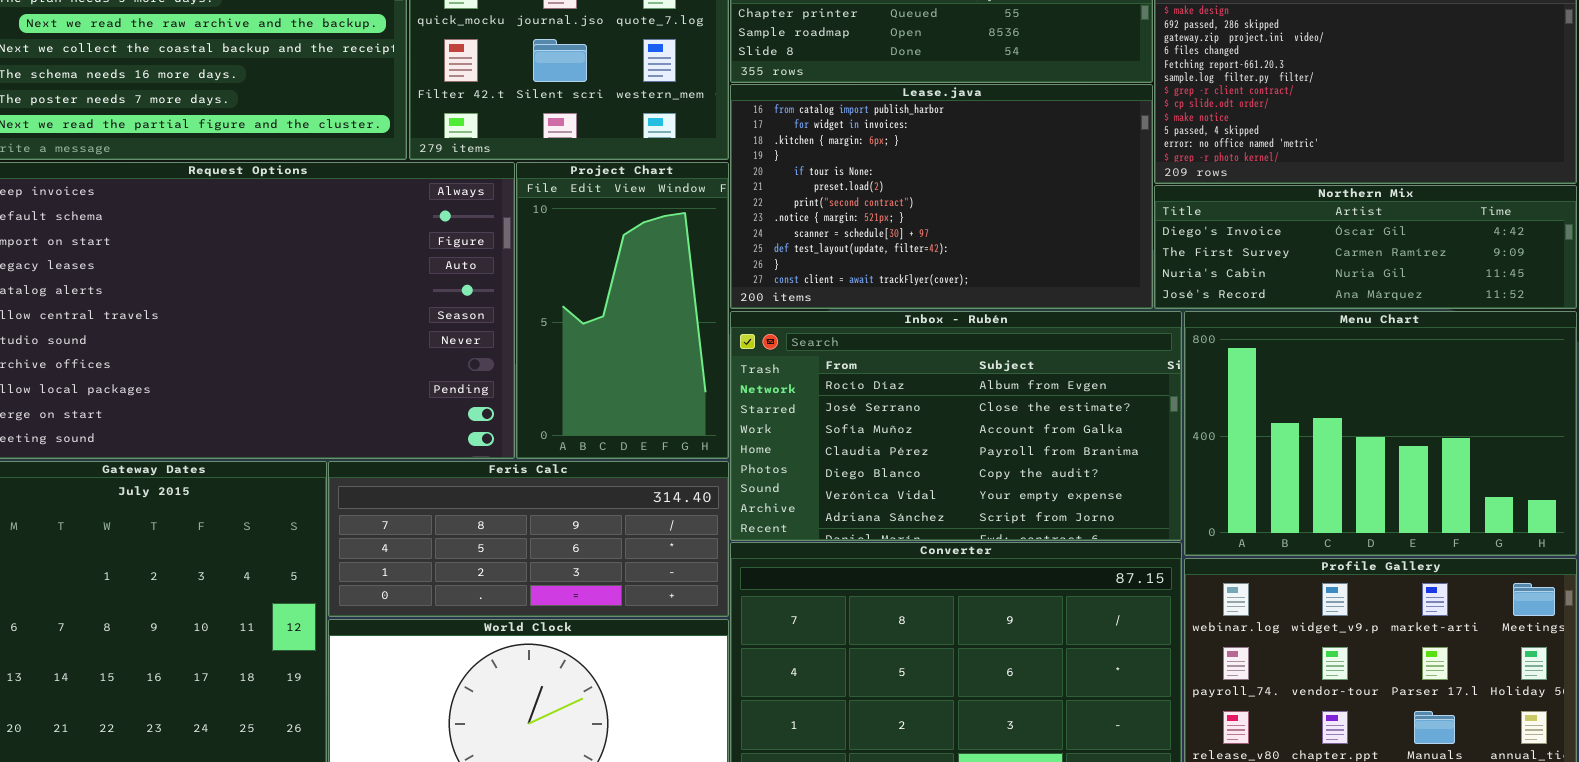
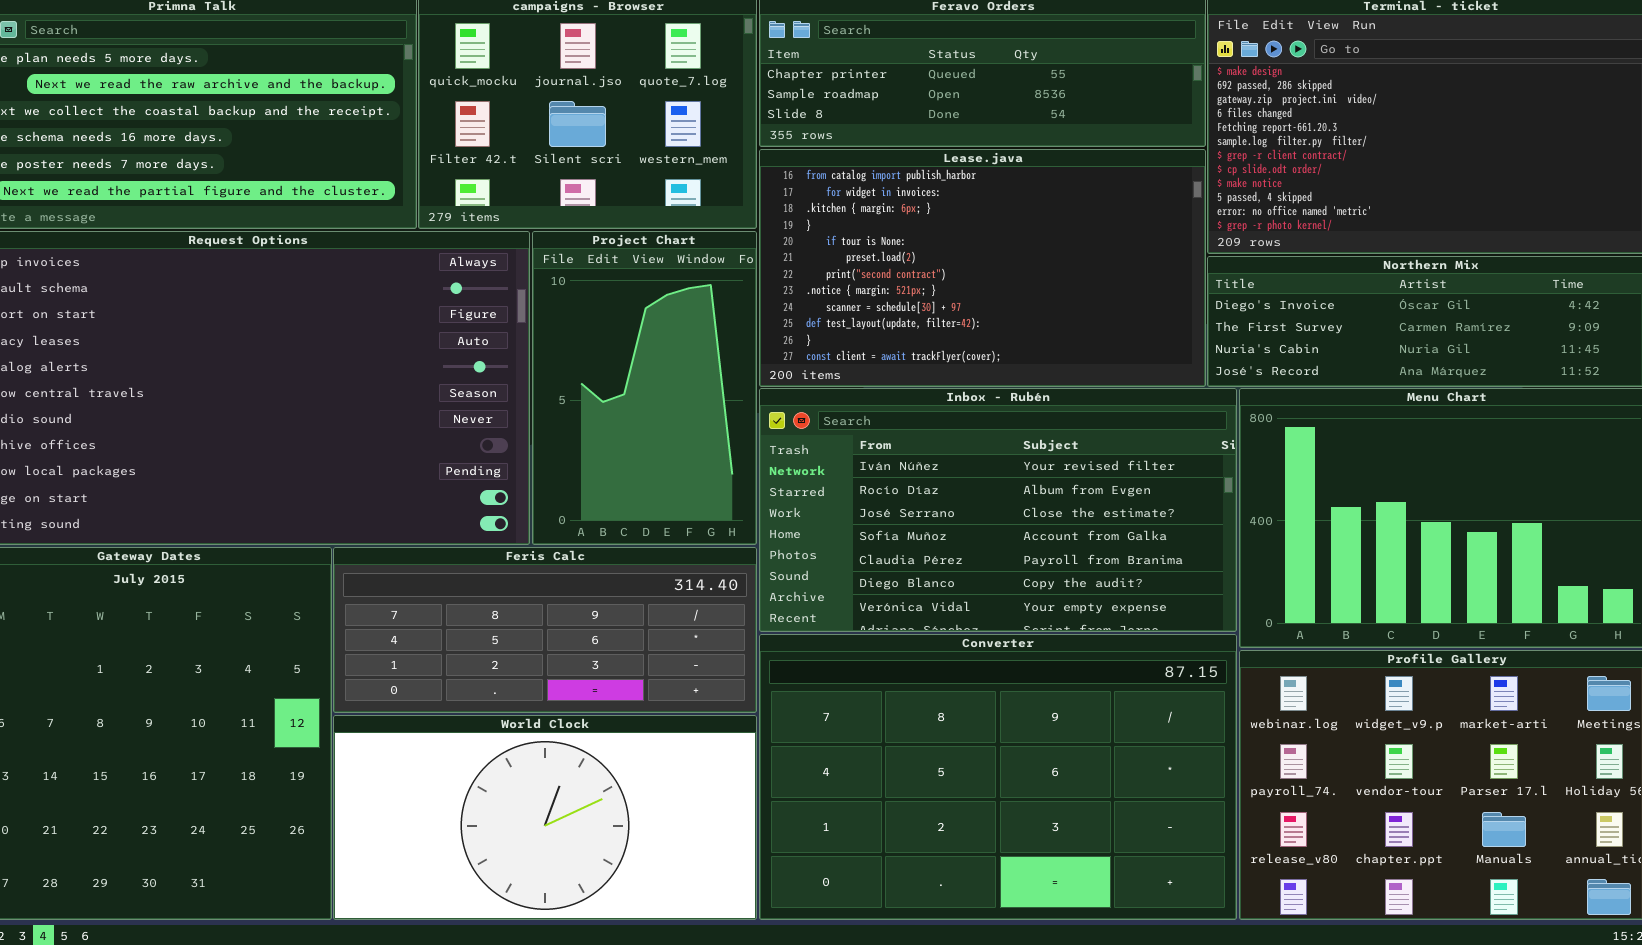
Inbox - Rubén: [730,311,1182,541] -> [759,388,1237,632], scrolled up 1 row

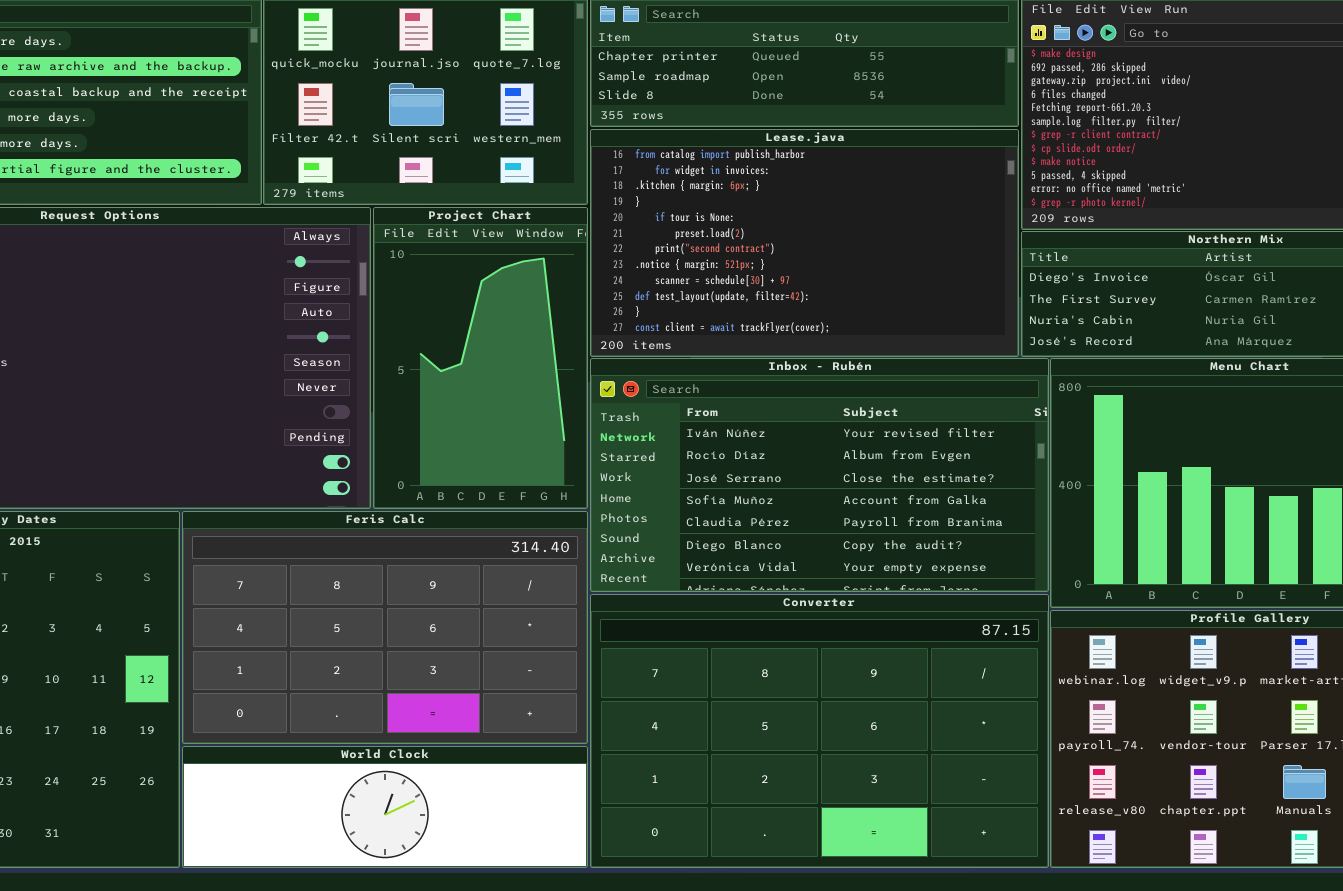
Feris Calc: [333,547,757,713] -> [182,511,588,744], resized
World Clock: [333,715,757,920] -> [182,746,588,868], resized

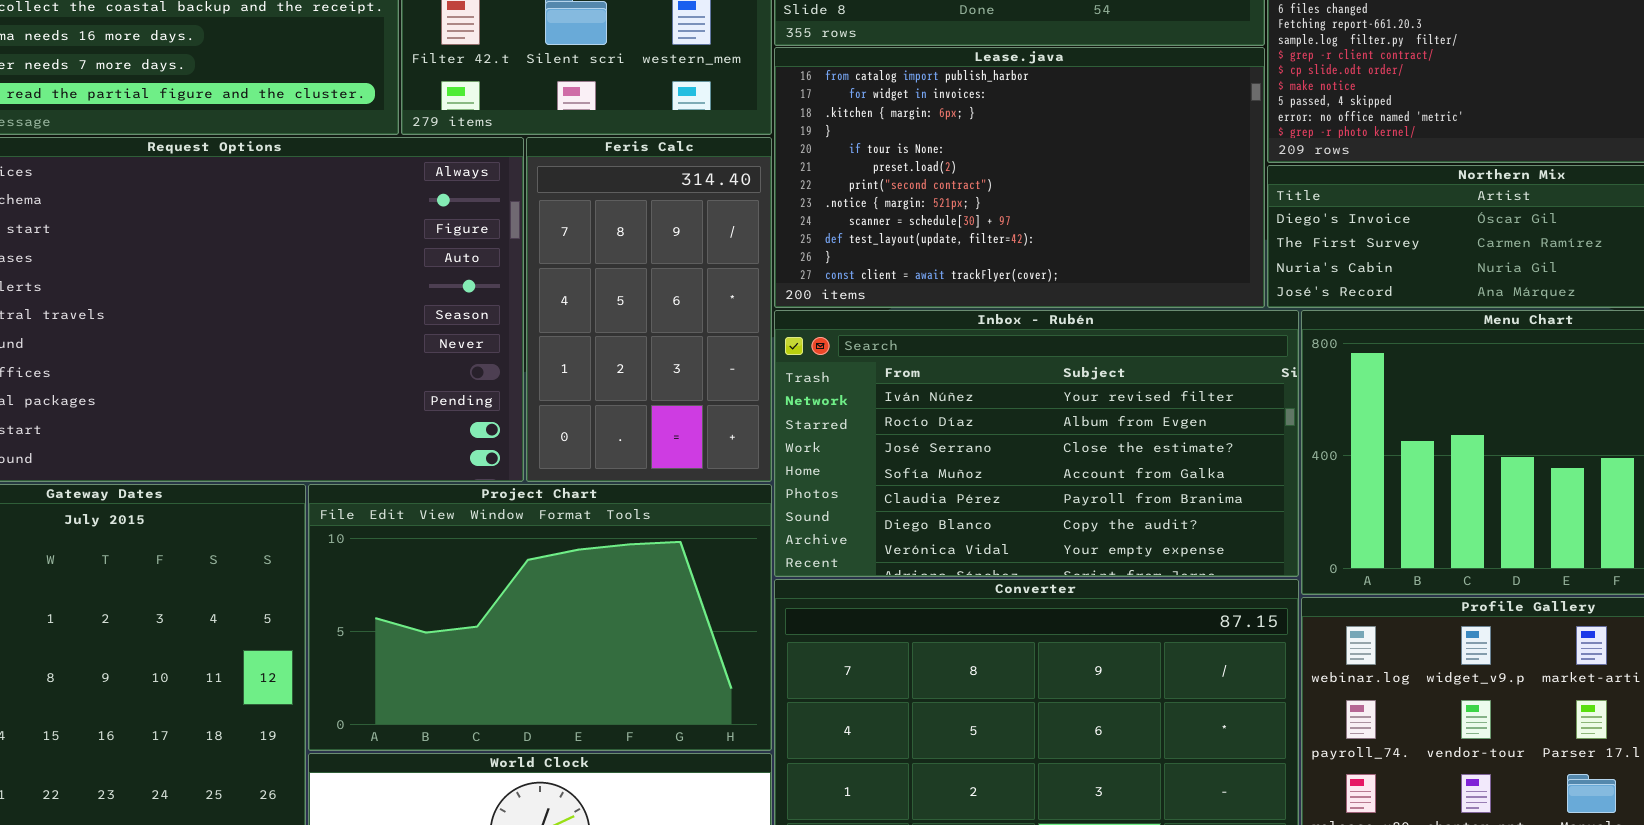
Project Chart: [373,207,588,509] -> [308,484,772,751], moved, resized
Feris Calc: [182,511,588,744] -> [526,137,772,482], moved, resized

